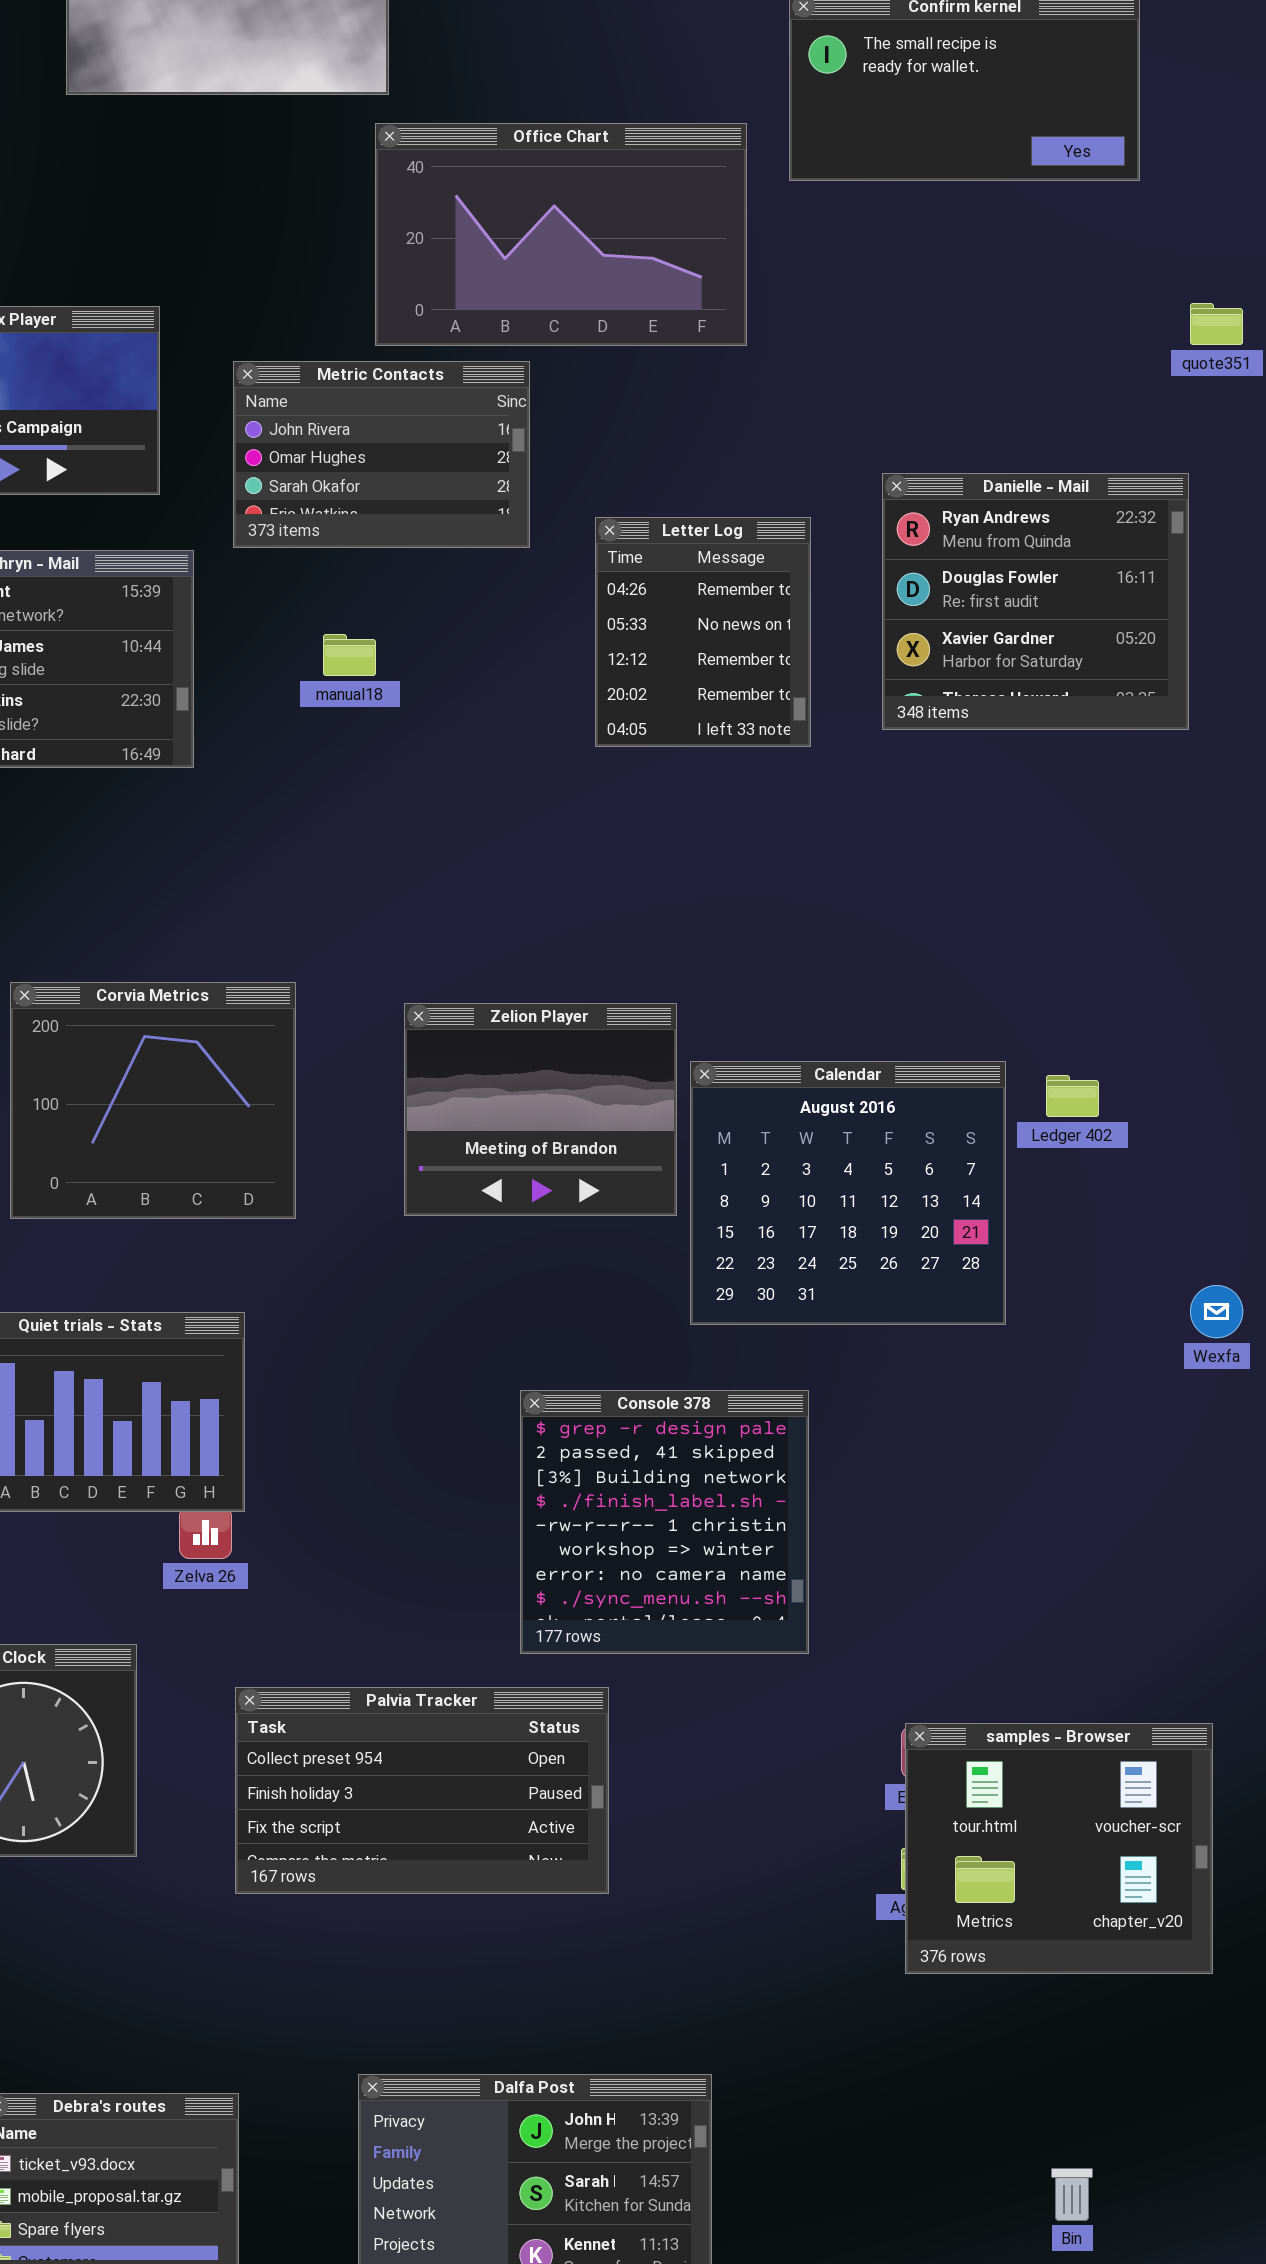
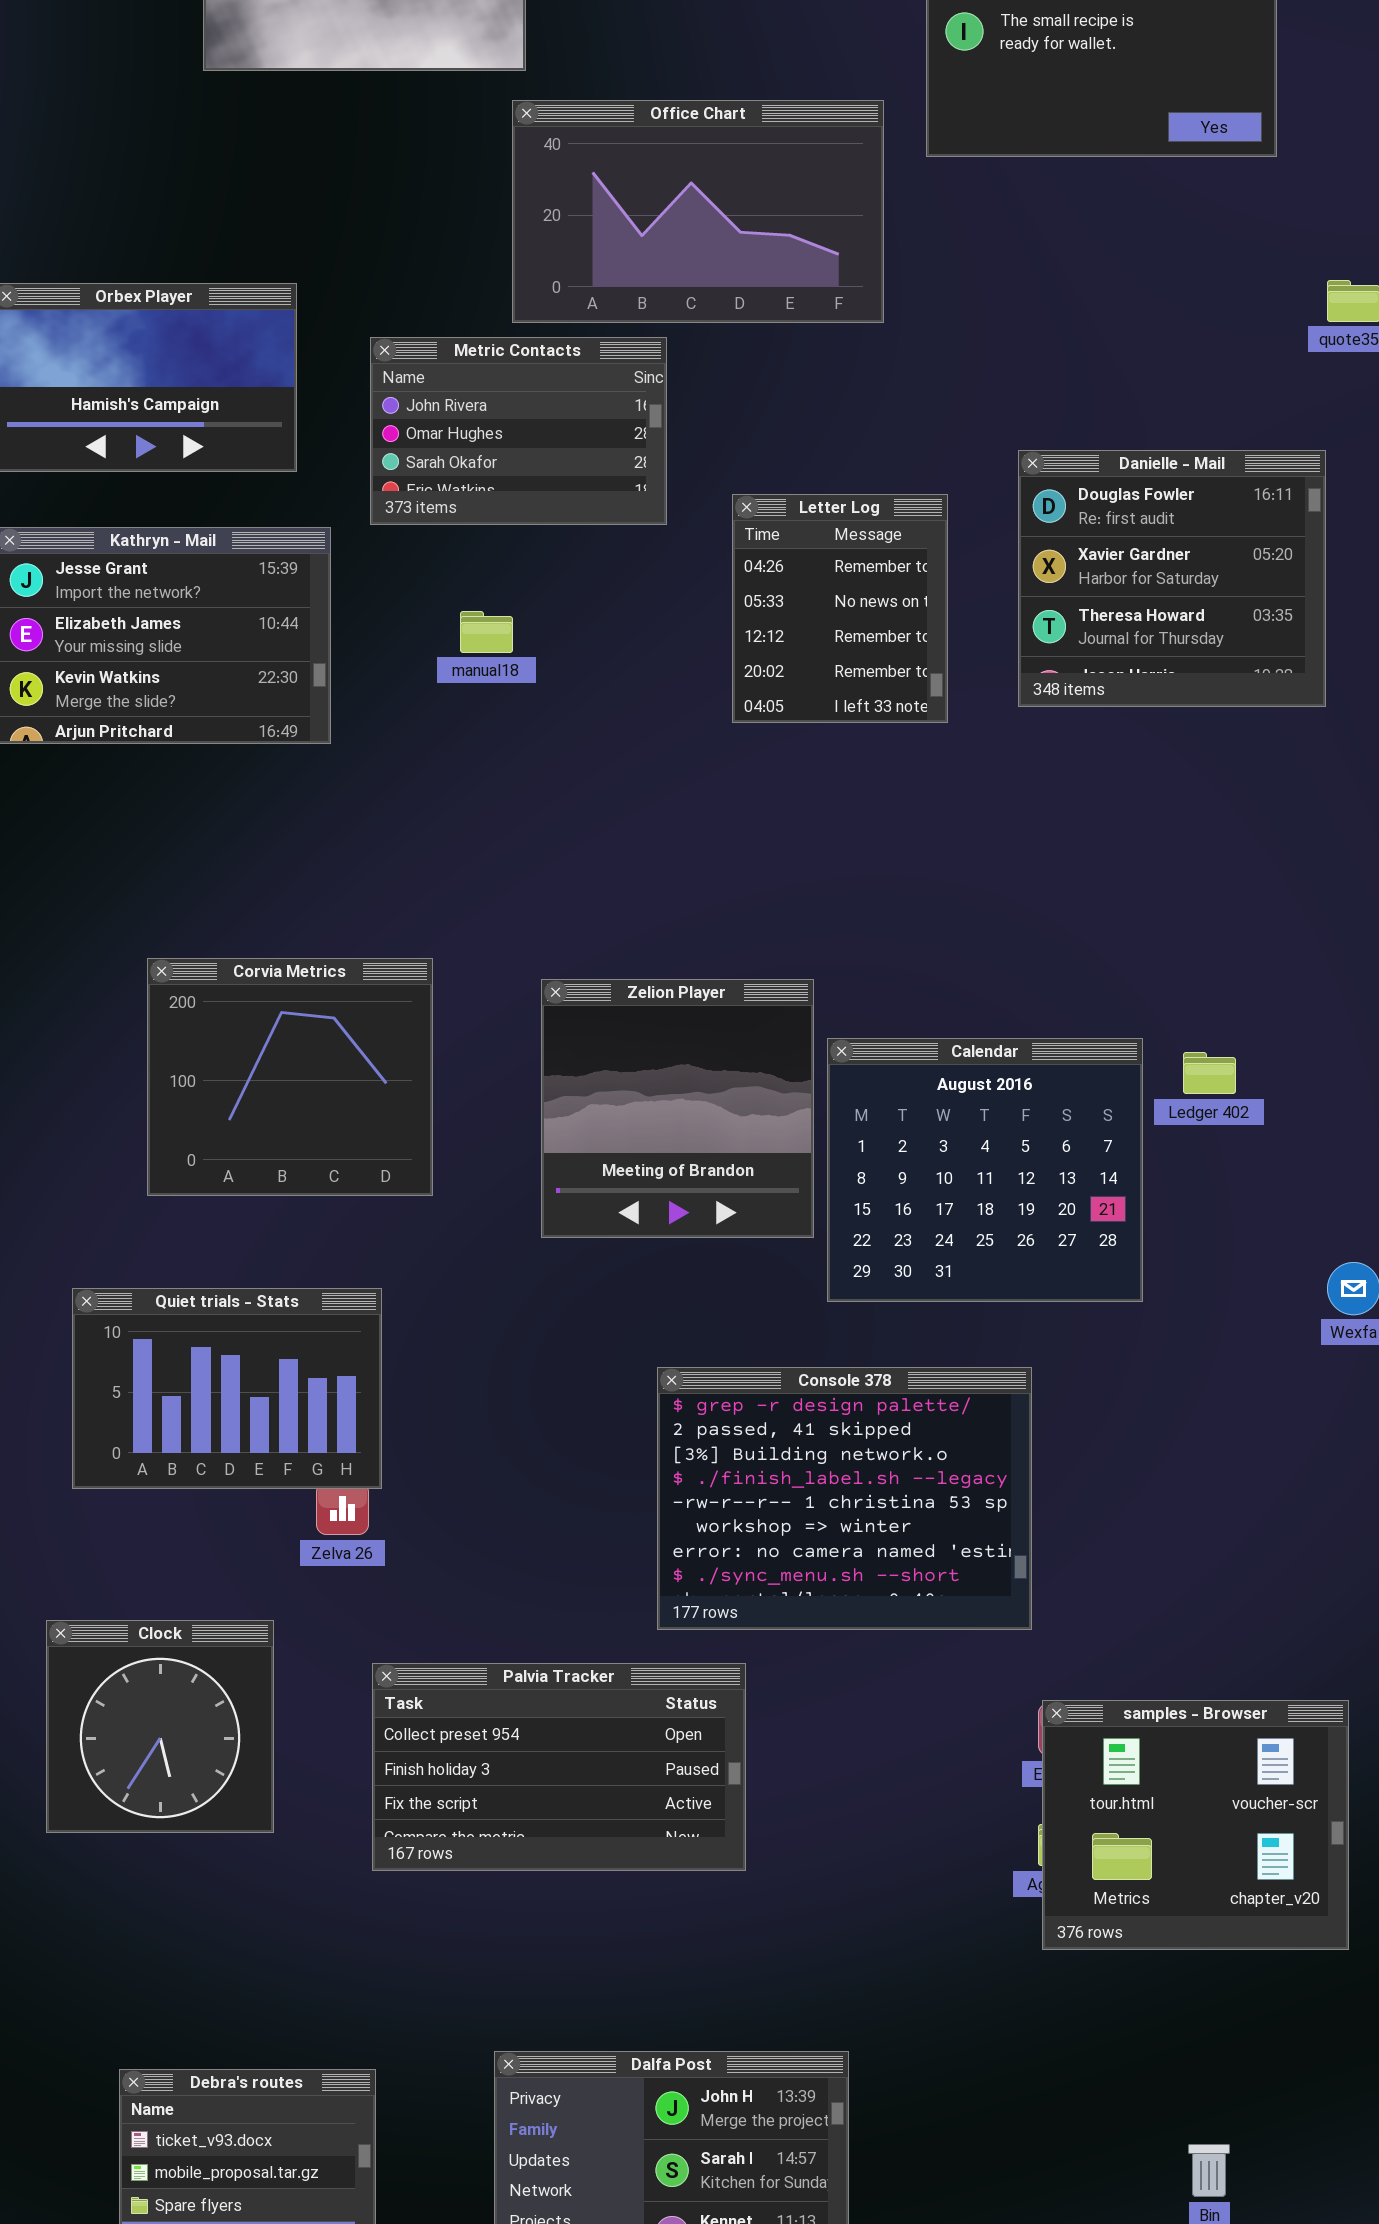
Danielle - Mail: [882,473,1189,730] -> [1018,450,1326,707], scrolled down 1 row
Zelion Player: [404,1003,677,1216] -> [541,979,814,1238], resized
Console 378: [520,1390,809,1654] -> [657,1367,1032,1630], resized

